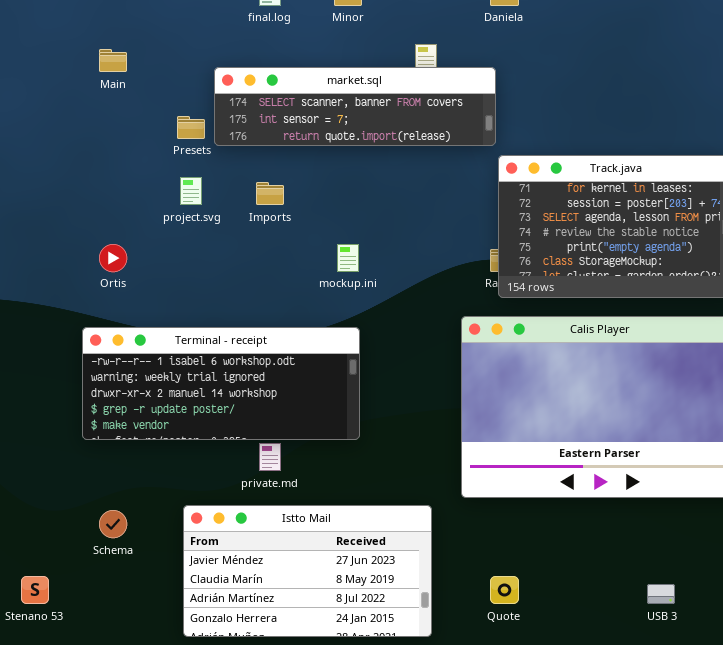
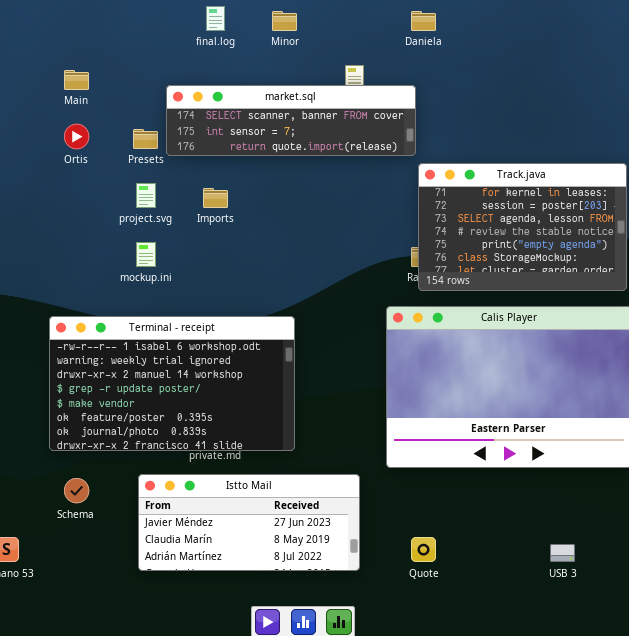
Ortis: [99,244,127,272] -> [64,124,89,149], moved
mockup.ini: [337,244,359,272] -> [136,242,156,267], moved
Terminal - receipt: [82,327,360,440] -> [49,316,295,451], resized
Istto Mail: [183,505,432,637] -> [138,474,360,571], resized

